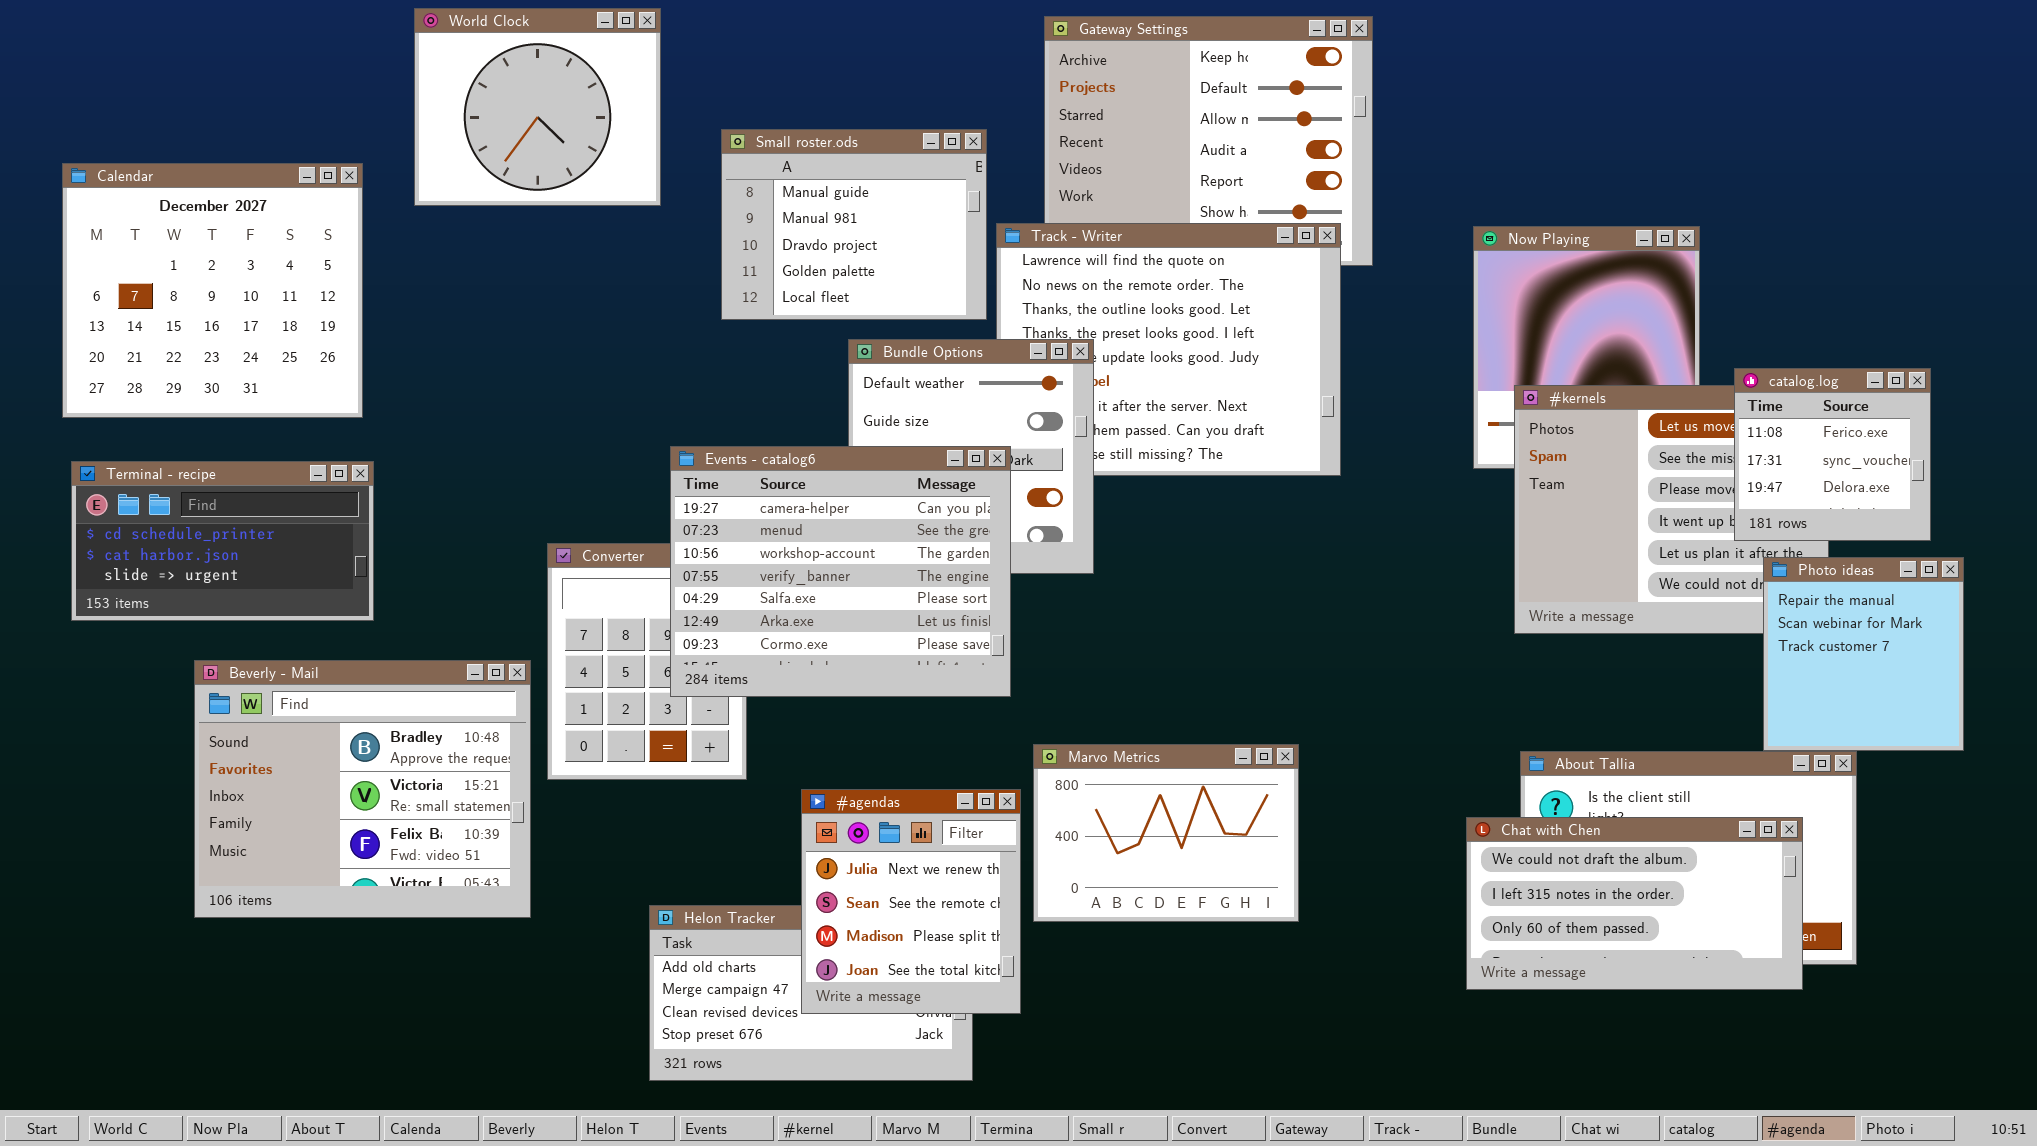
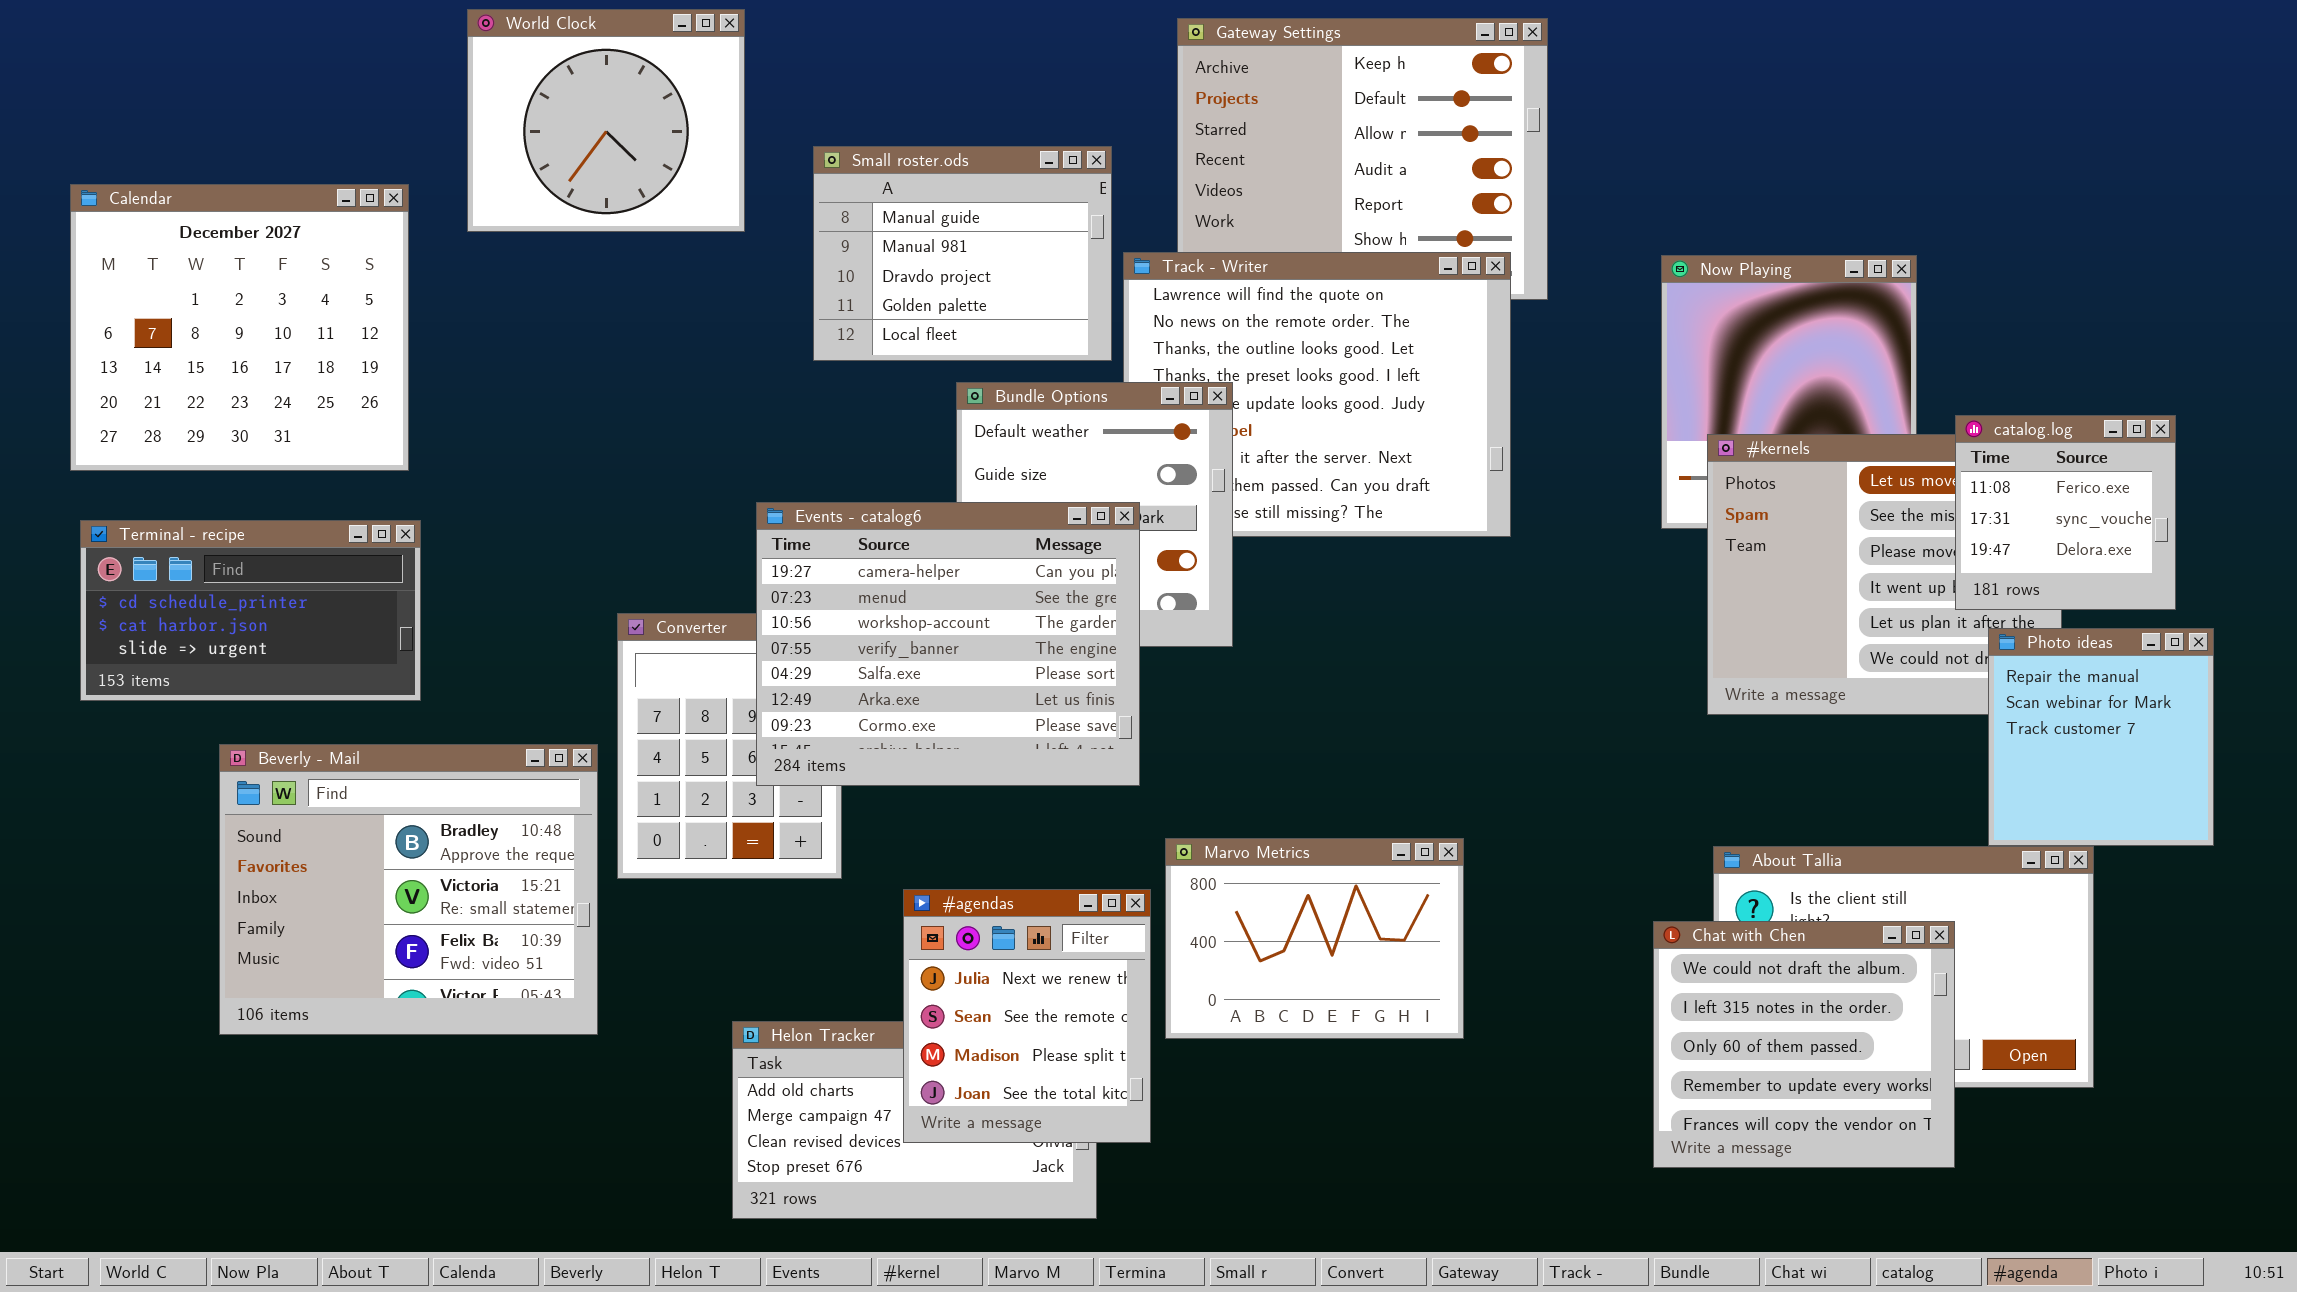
Chat with Chen: [1466,817,1803,990] -> [1653,921,1955,1168], resized

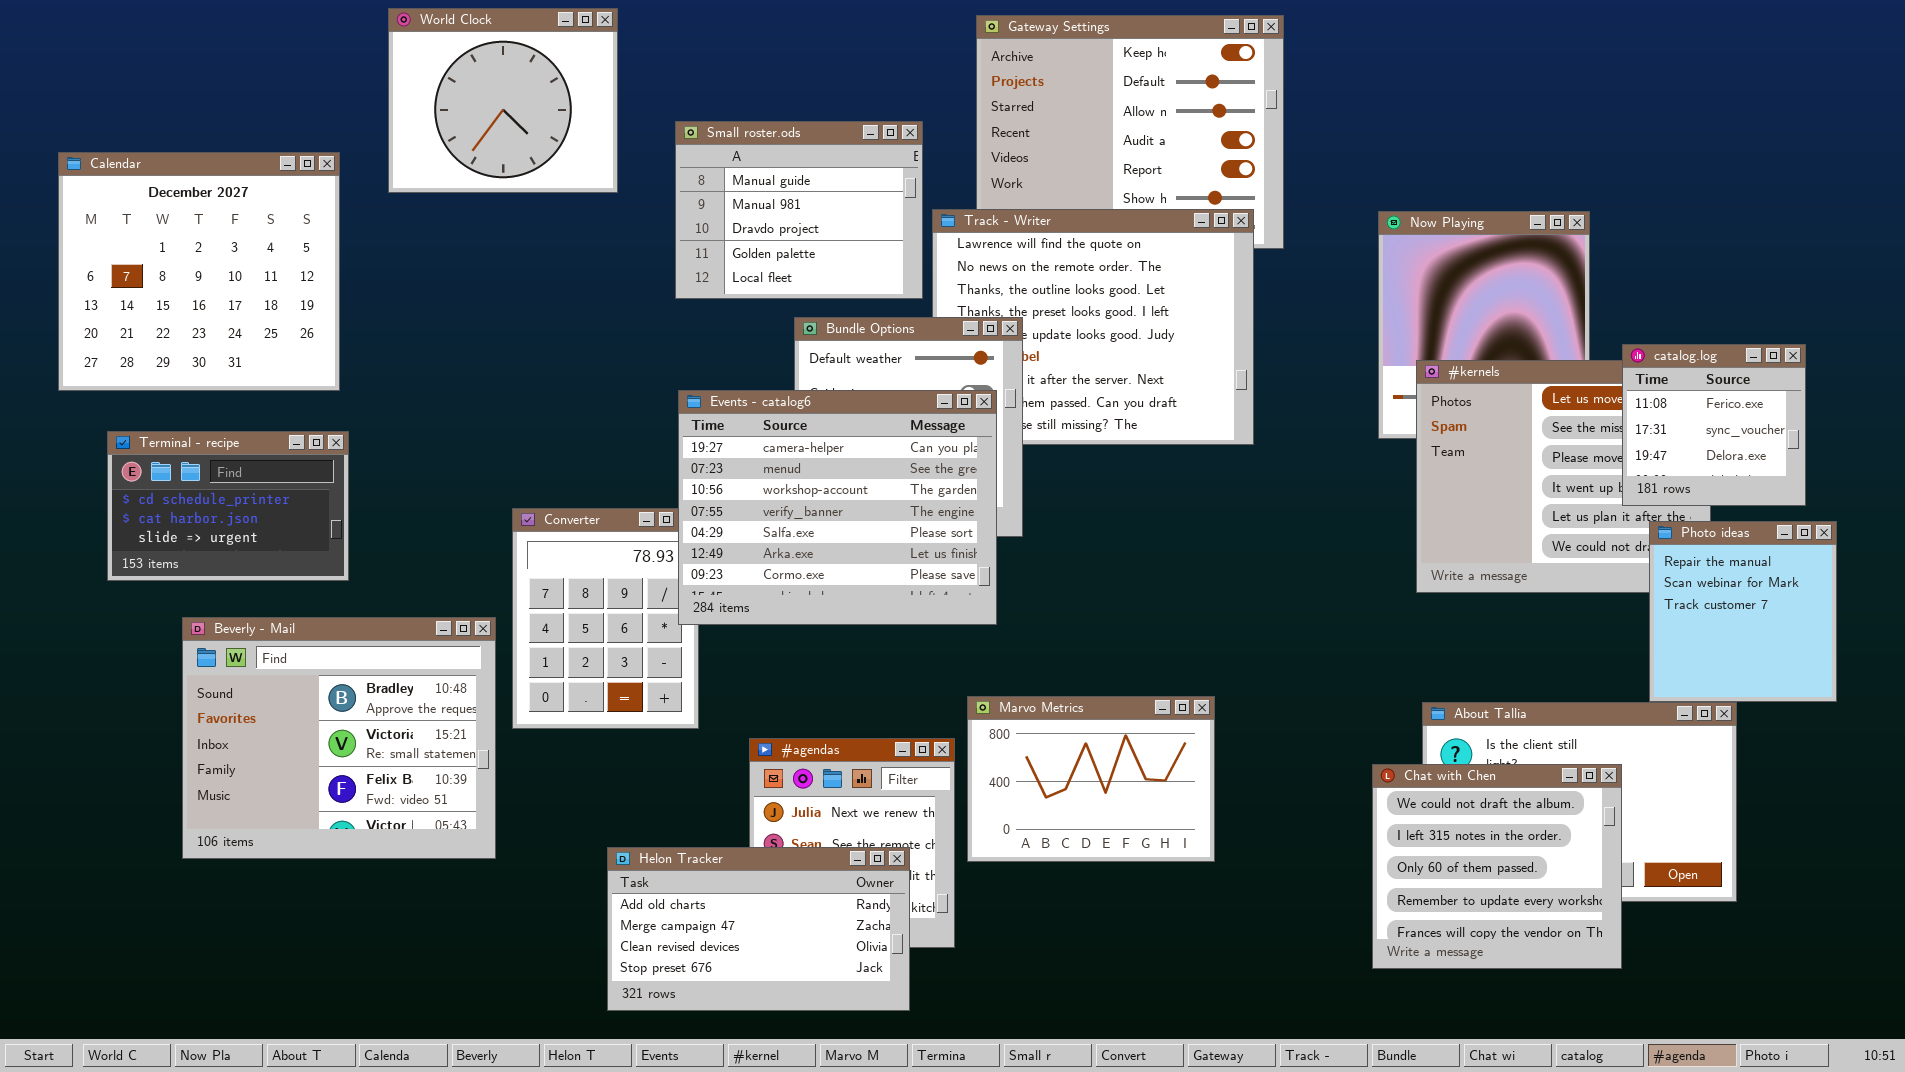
Events - catalog6: [756,502,1140,786] -> [678,390,997,625], moved
Terminal - recipe: [80,520,421,701] -> [107,431,349,581], resized
Helon Tracker: [732,1021,1097,1219] -> [607,847,910,1011], raised

